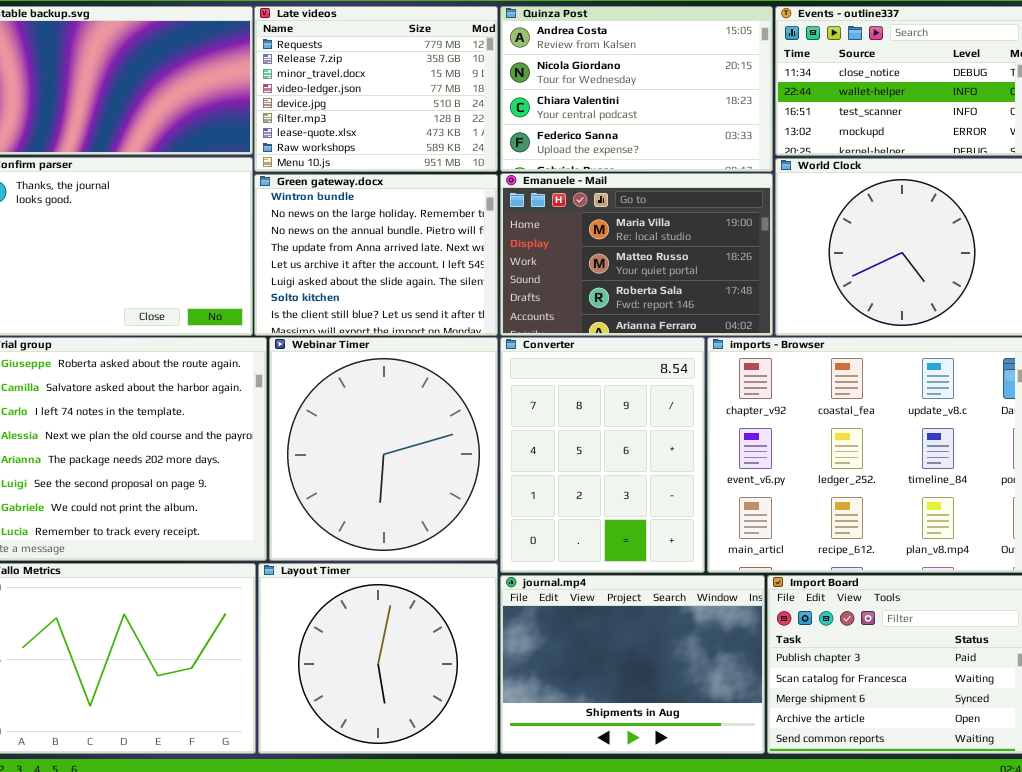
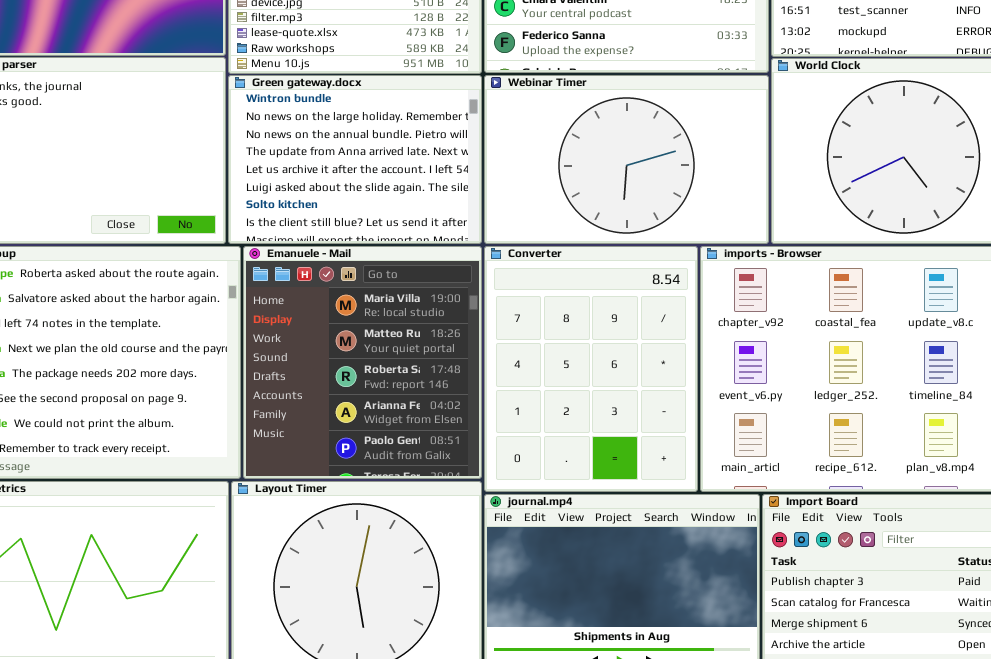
Emanuele - Mail: [500,173,773,336] -> [243,246,482,479], moved, resized
Webinar Timer: [269,337,498,561] -> [484,75,769,244], moved, resized

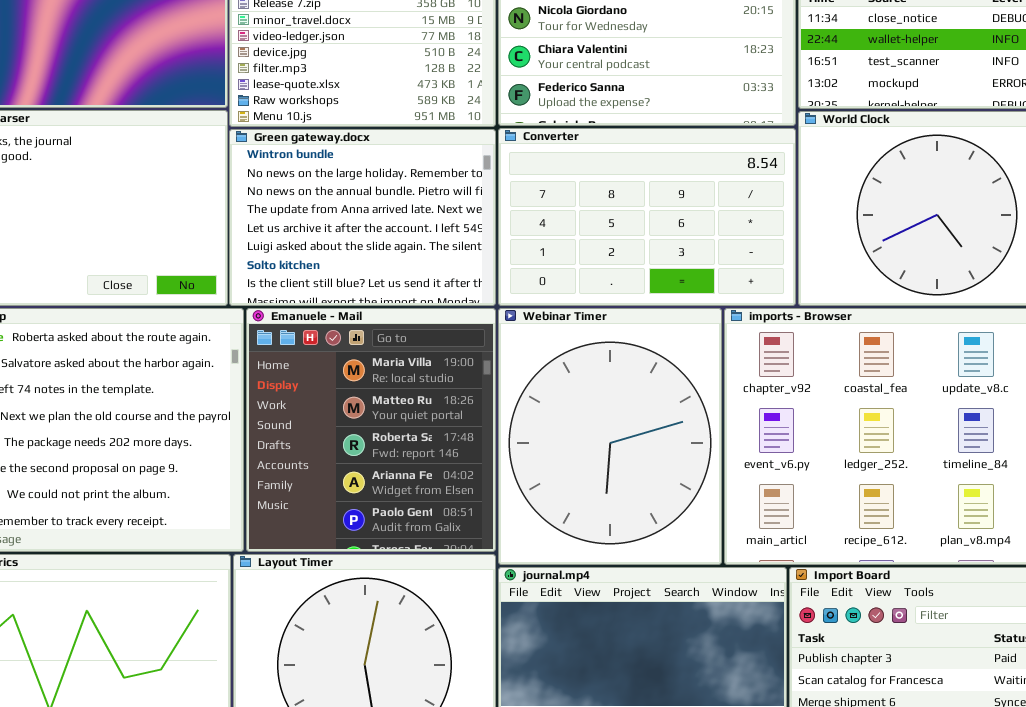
Webinar Timer: [484,75,769,244] -> [498,308,722,565], moved, resized
Converter: [484,246,698,492] -> [498,128,796,306], moved, resized

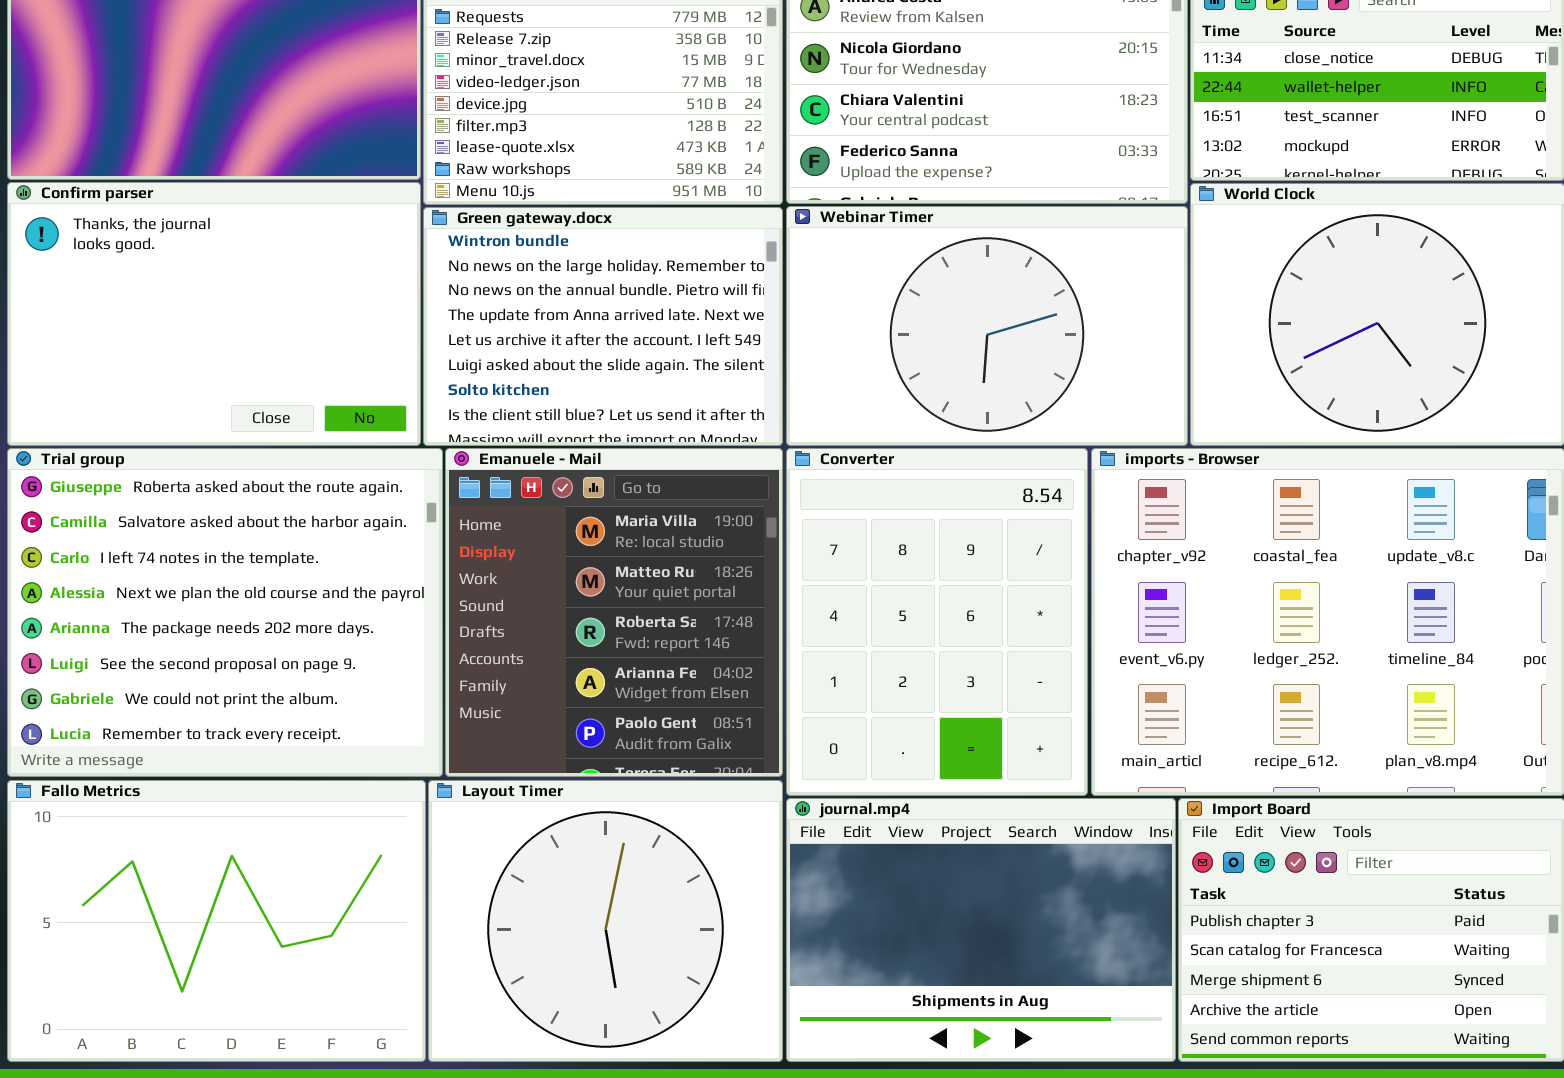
Converter: [498,128,796,306] -> [786,448,1088,796], moved, resized
Webinar Timer: [498,308,722,565] -> [786,206,1188,446], moved, resized

